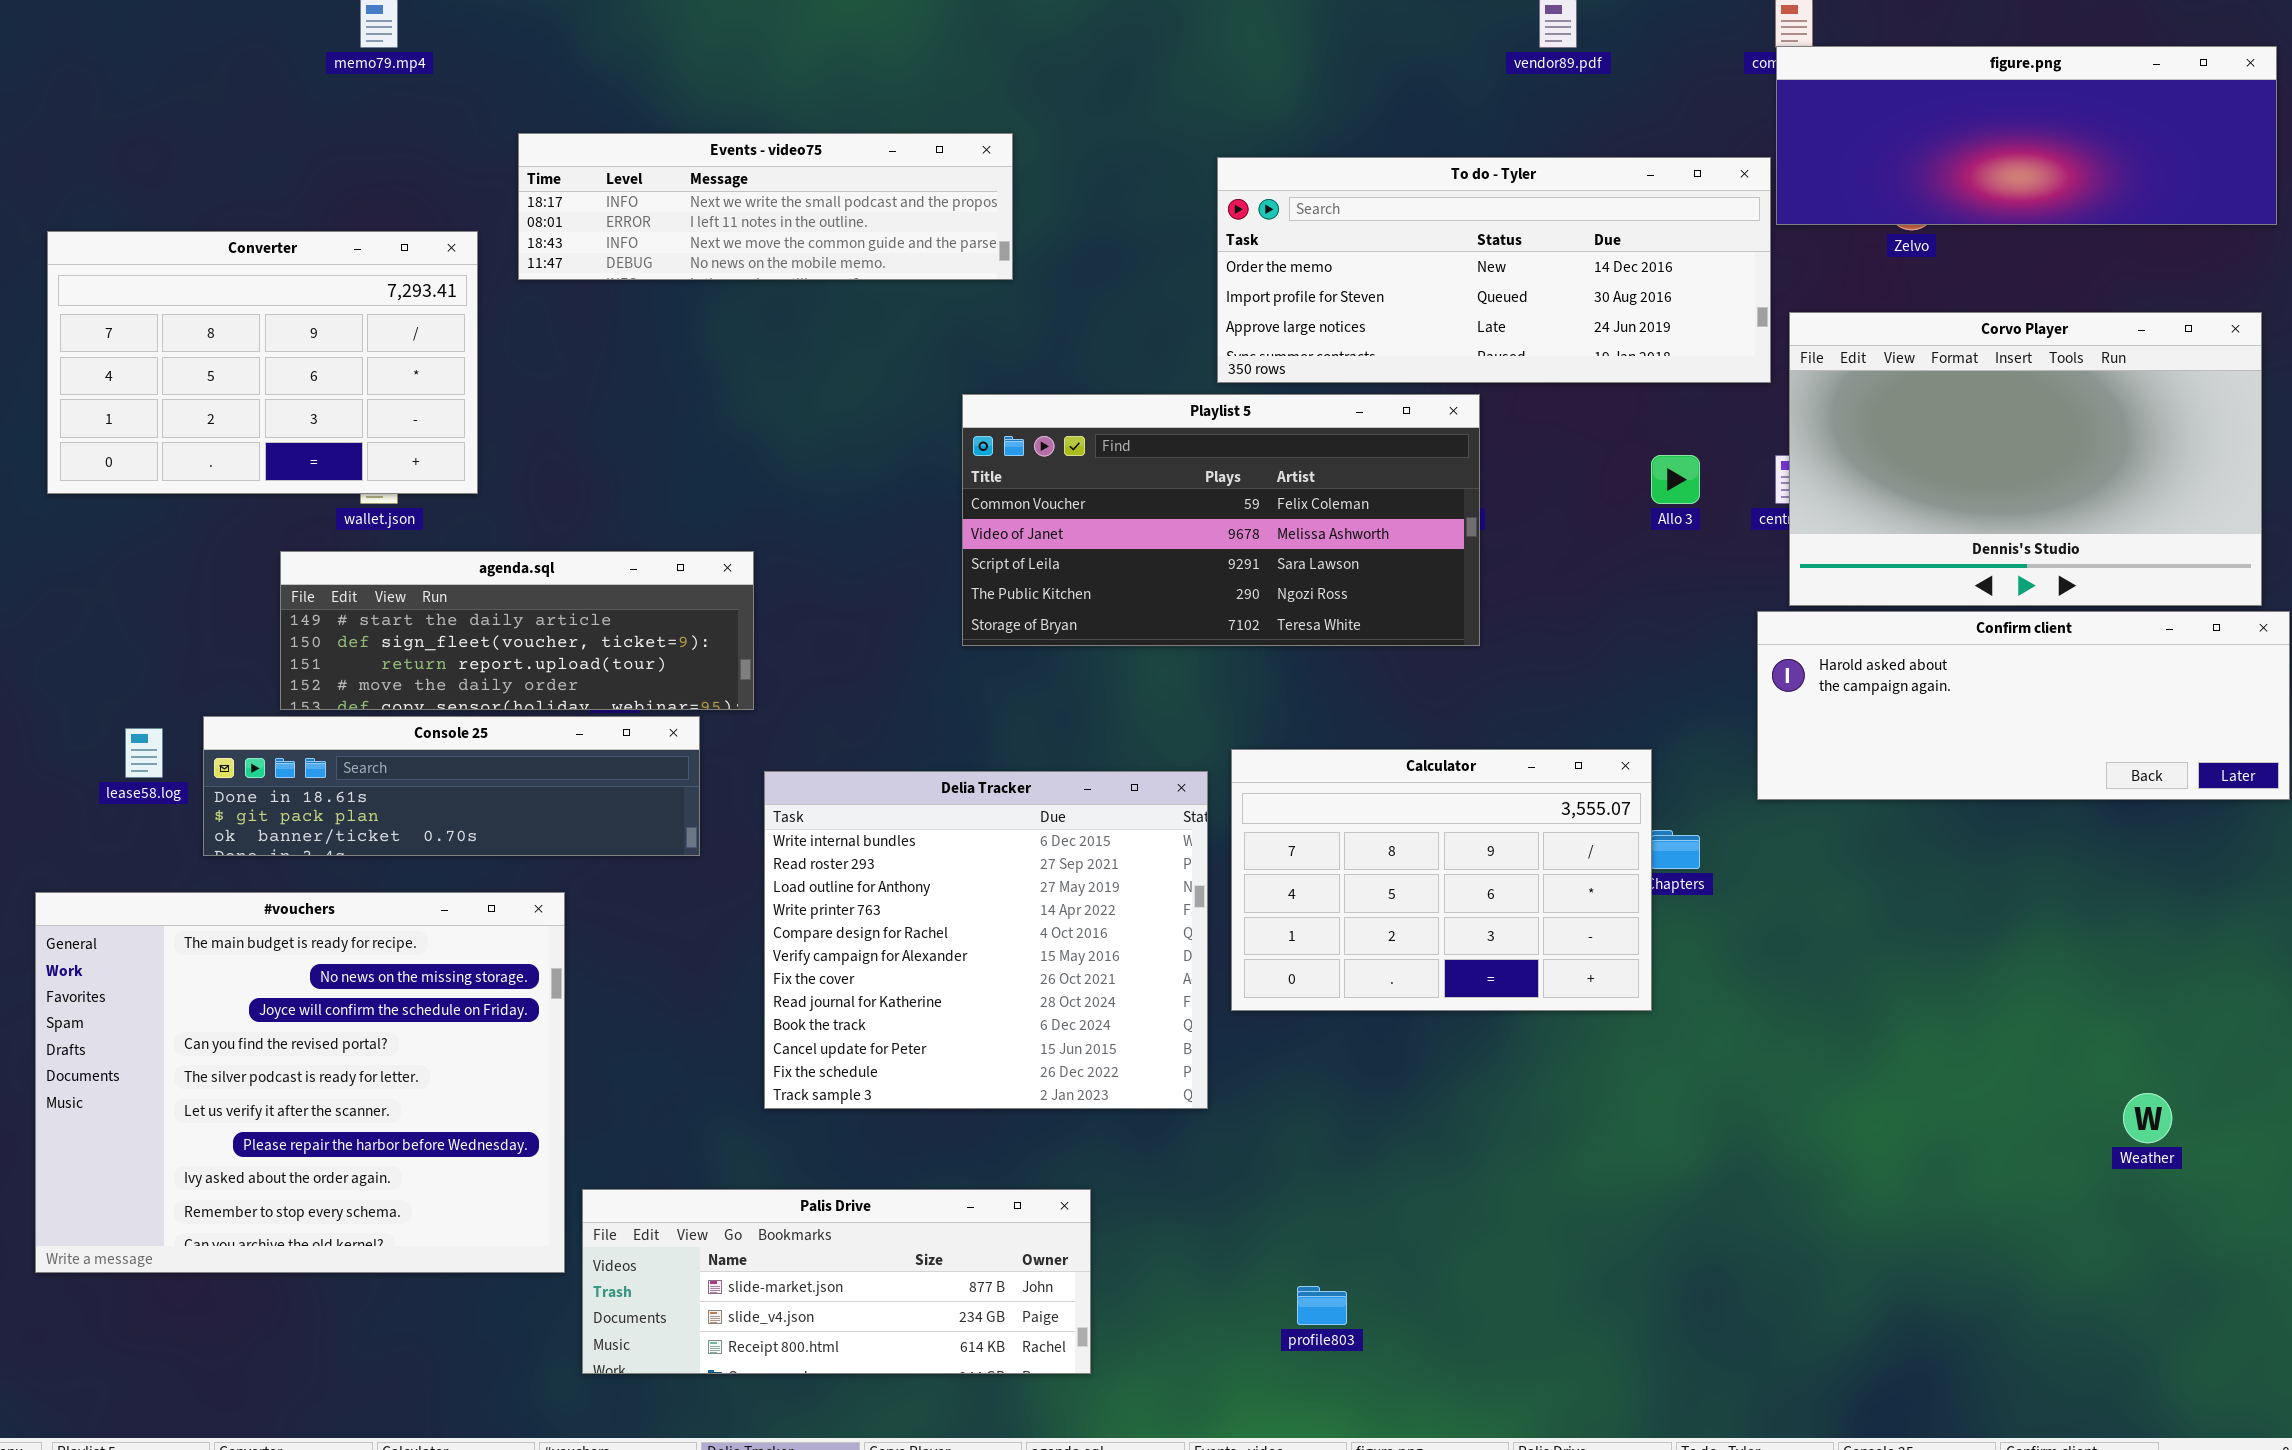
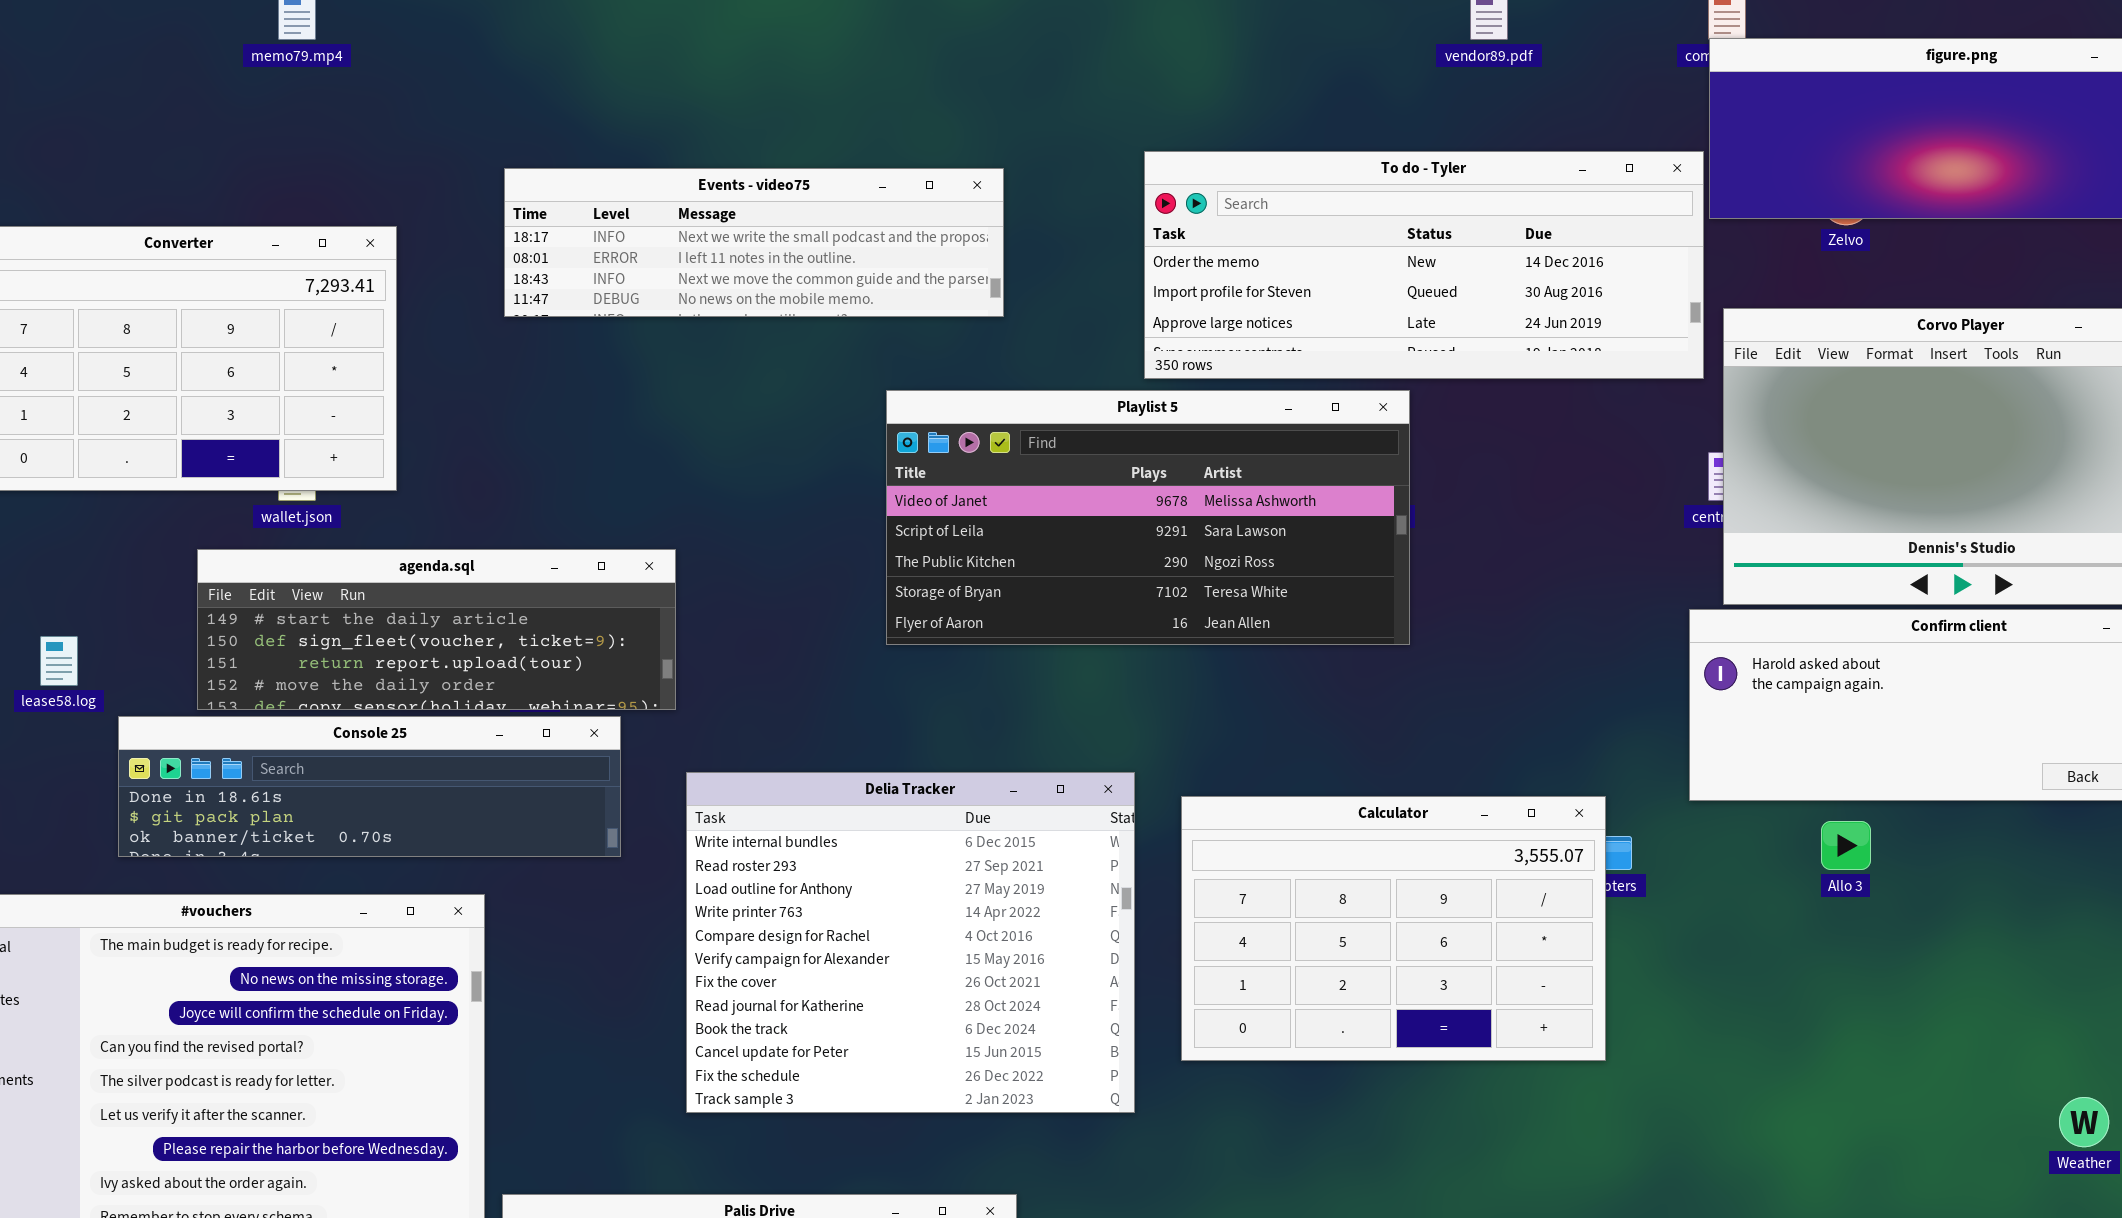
Events - video75: [518,133,1013,280] -> [504,168,1004,317], moved
Playlist 5: [962,394,1480,646] -> [886,390,1410,645], scrolled down 1 row
Allo 3: [1651,455,1700,504] -> [1821,821,1871,870], moved
lease58.log: [125,728,163,778] -> [40,636,78,686], moved
Calculator: [1231,749,1652,1011] -> [1181,796,1606,1061], moved

